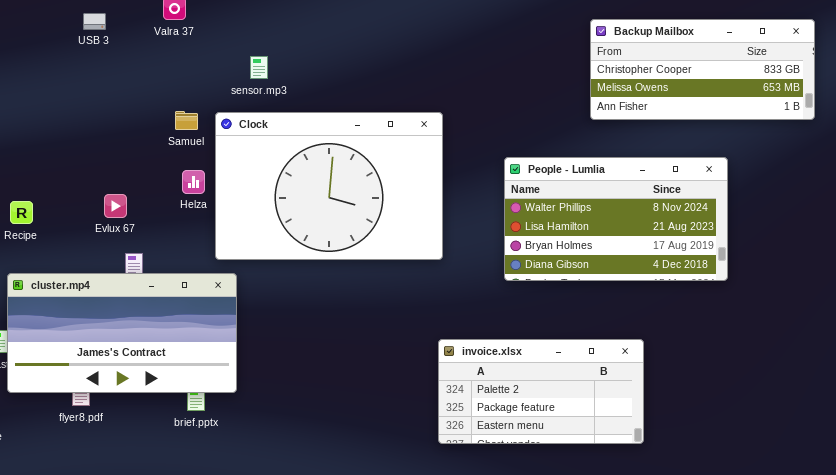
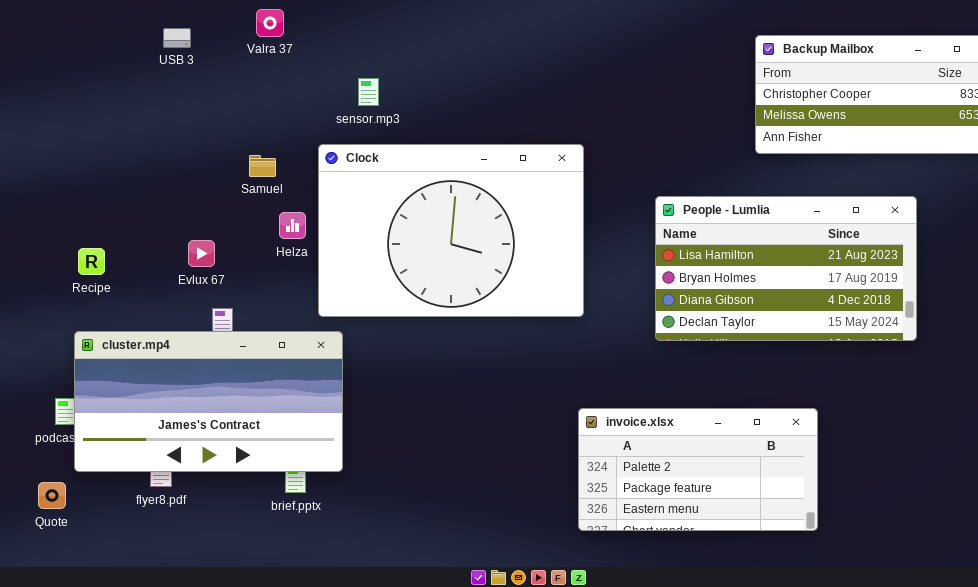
Samuel: [175,111,198,130] -> [249,155,276,177], moved
People - Lumlia: [504,157,728,281] -> [655,196,917,341], scrolled down 1 row

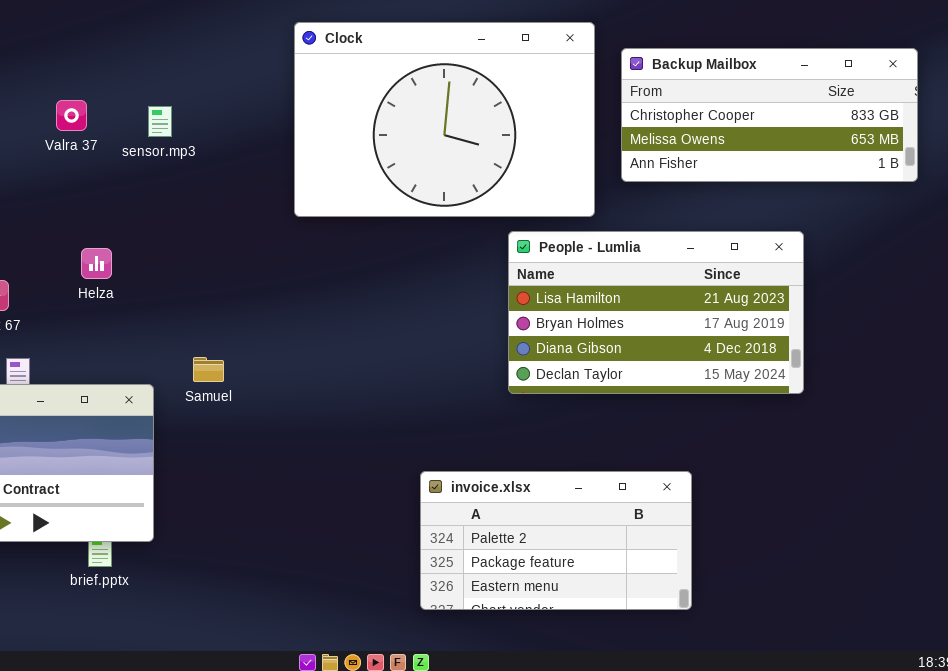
Valra 37: [256,9,284,37] -> [56,100,87,131], moved
sensor.mp3: [358,78,379,106] -> [148,106,172,137], moved
Clock: [318,144,584,317] -> [294,22,595,217], moved
Samuel: [249,155,276,177] -> [193,357,224,382], moved

